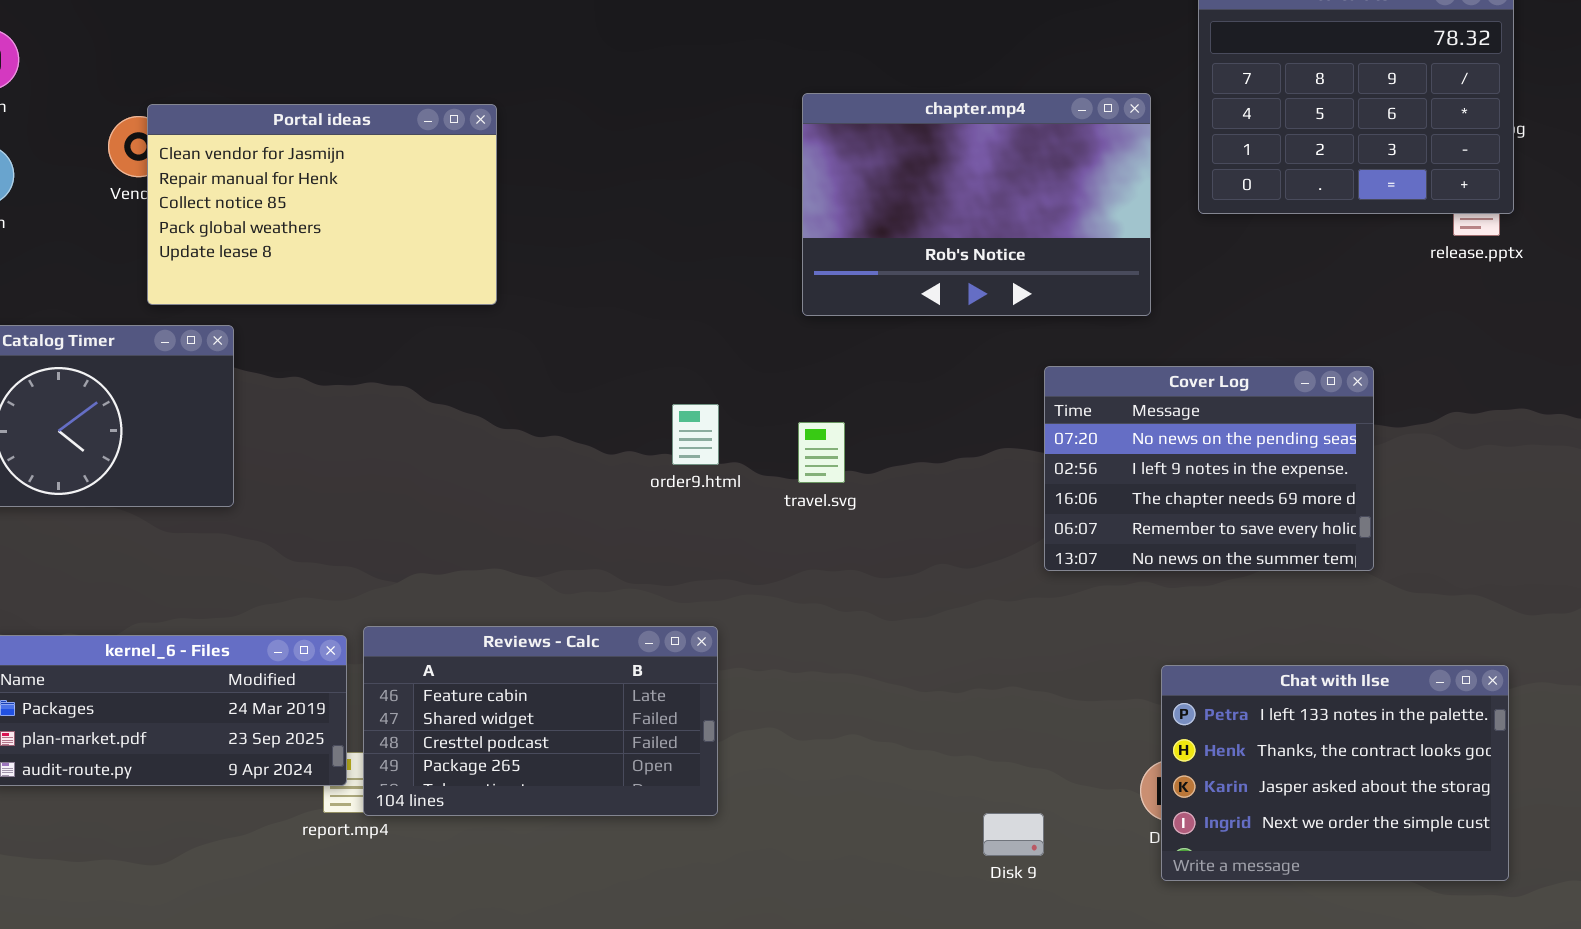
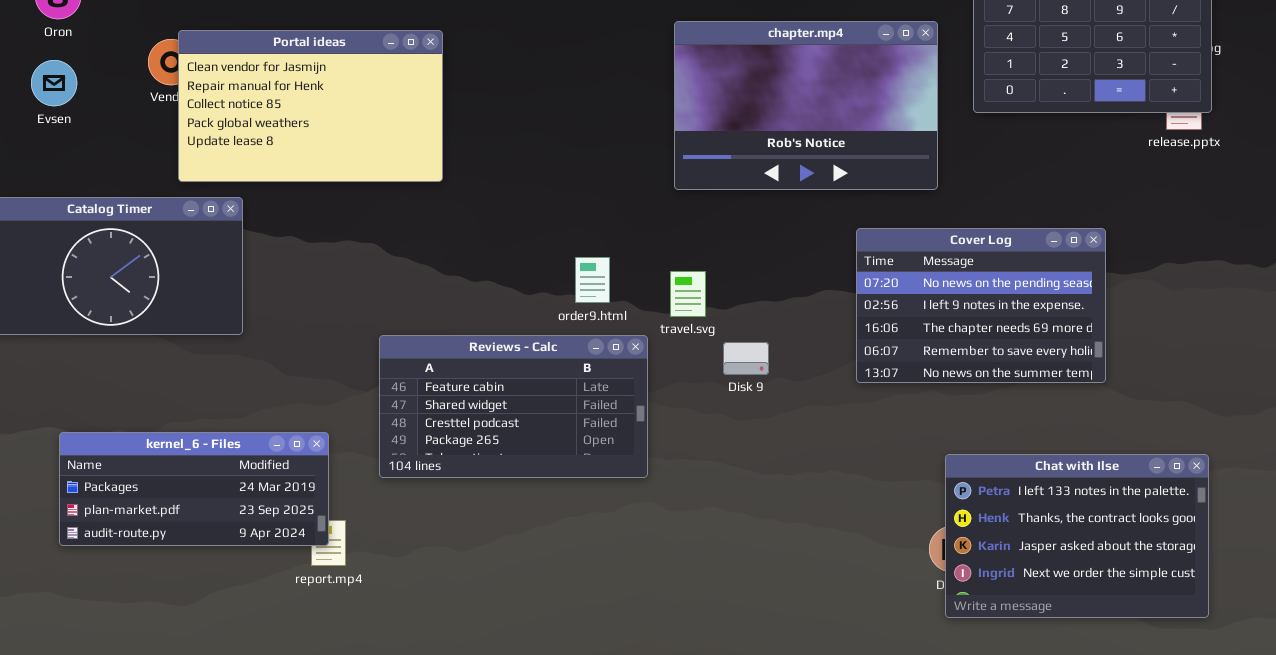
Reviews - Calc: [363,626,718,816] -> [379,335,648,478], moved
Disk 9: [983,813,1044,856] -> [723,342,769,375], moved

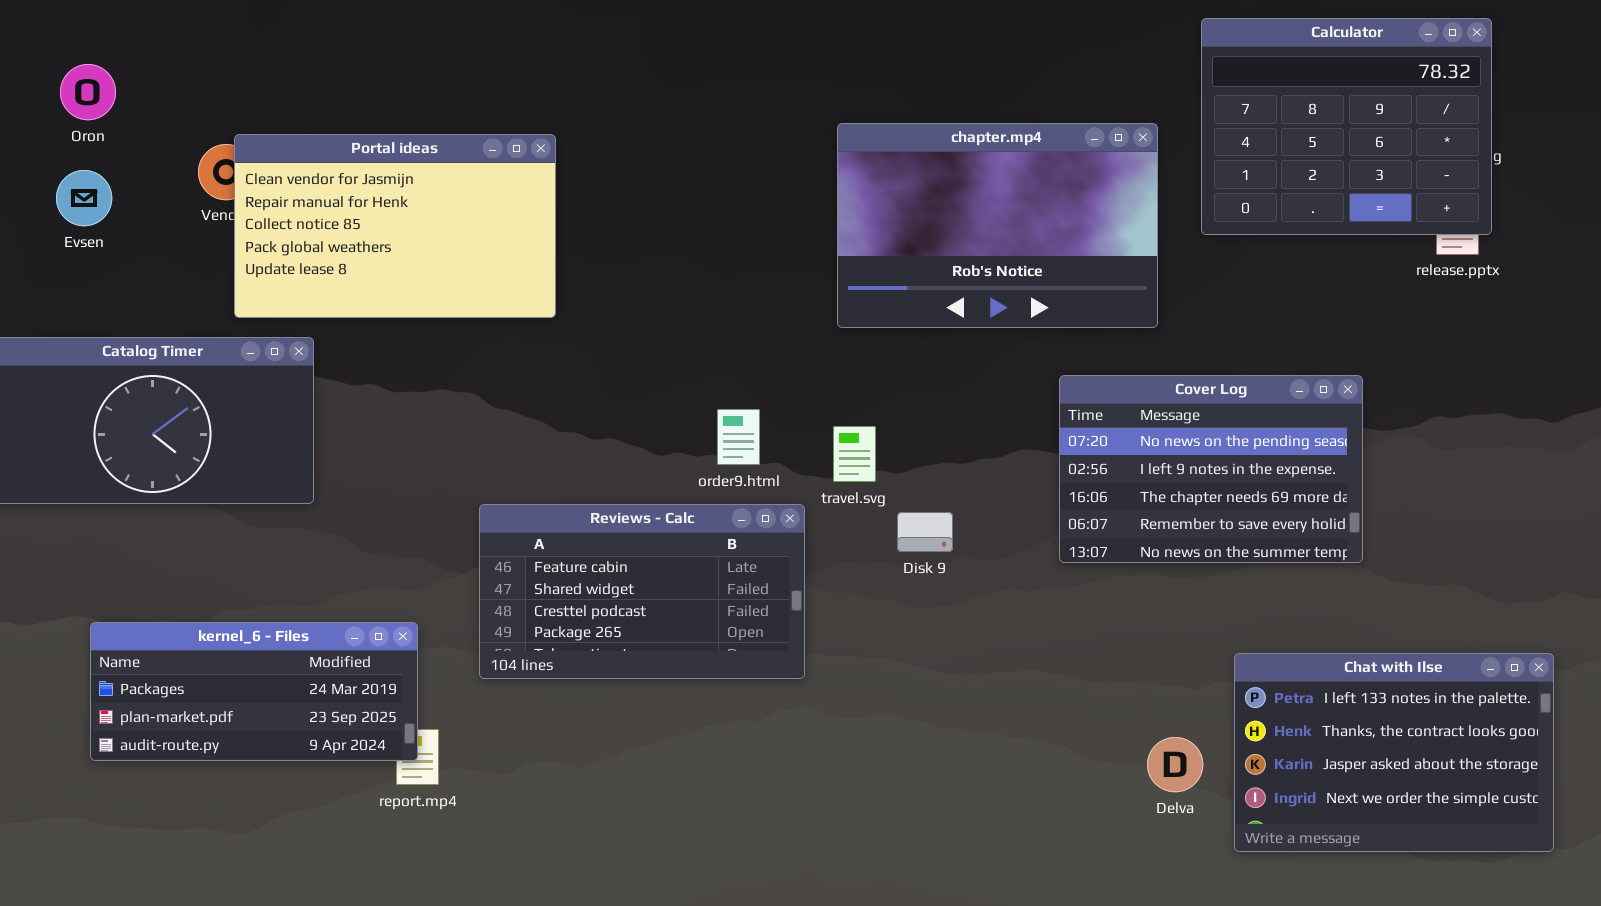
Chat with Ilse: [945,454,1209,618] -> [1234,653,1554,852], moved

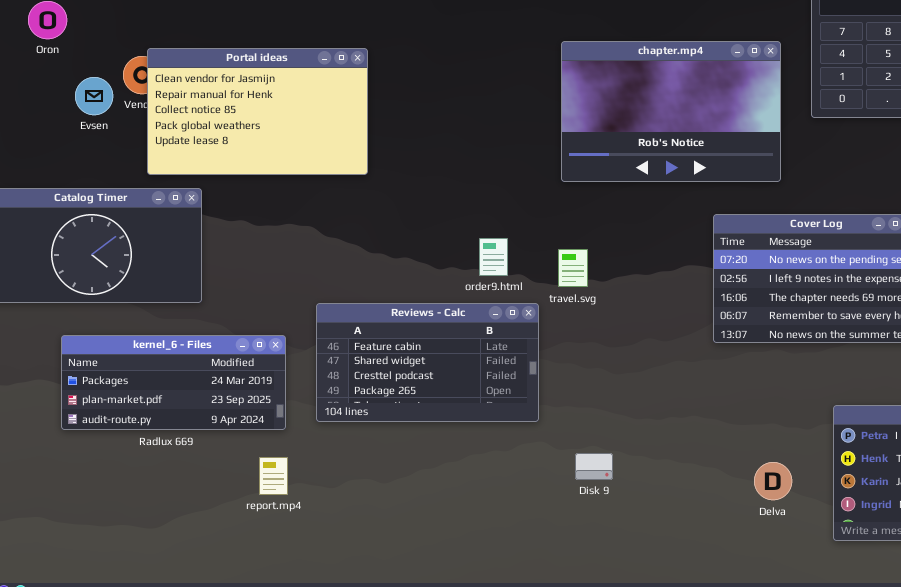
Evsen: [56,170,112,226] -> [75,77,113,115], moved
Disk 9: [897,512,953,552] -> [575,453,613,480], moved
kernel_6 - Files: [90,622,418,761] -> [61,335,286,430], moved
Delva: [1147,737,1203,792] -> [754,462,792,500], moved

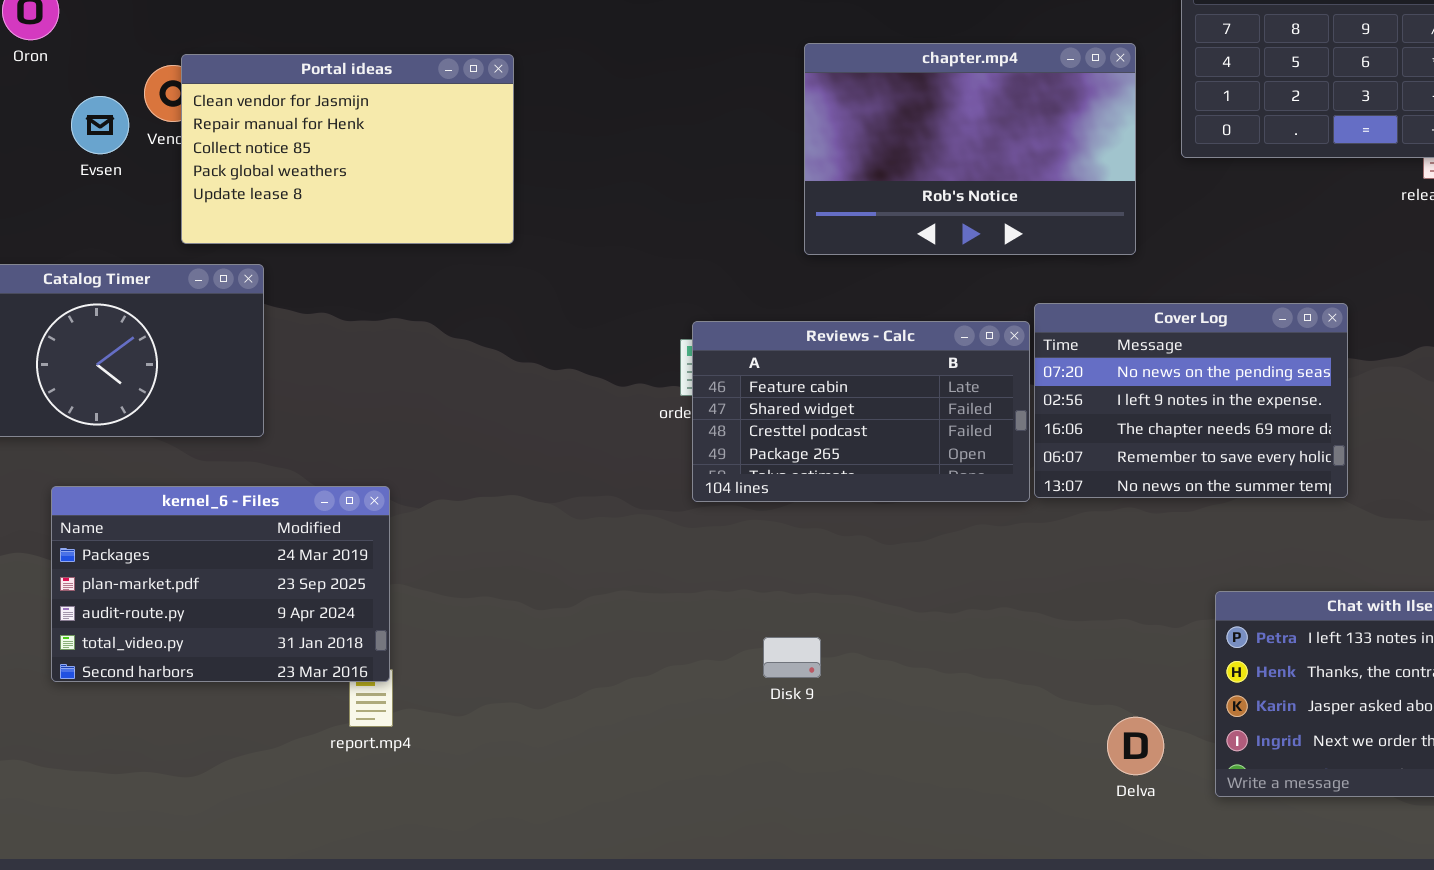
Reviews - Calc: [316,303,539,422] -> [692,321,1030,502], moved
kernel_6 - Files: [61,335,286,430] -> [51,486,390,682], resized
Disk 9: [575,453,613,480] -> [763,637,821,678], moved
Delva: [754,462,792,500] -> [1107,717,1164,775], moved

